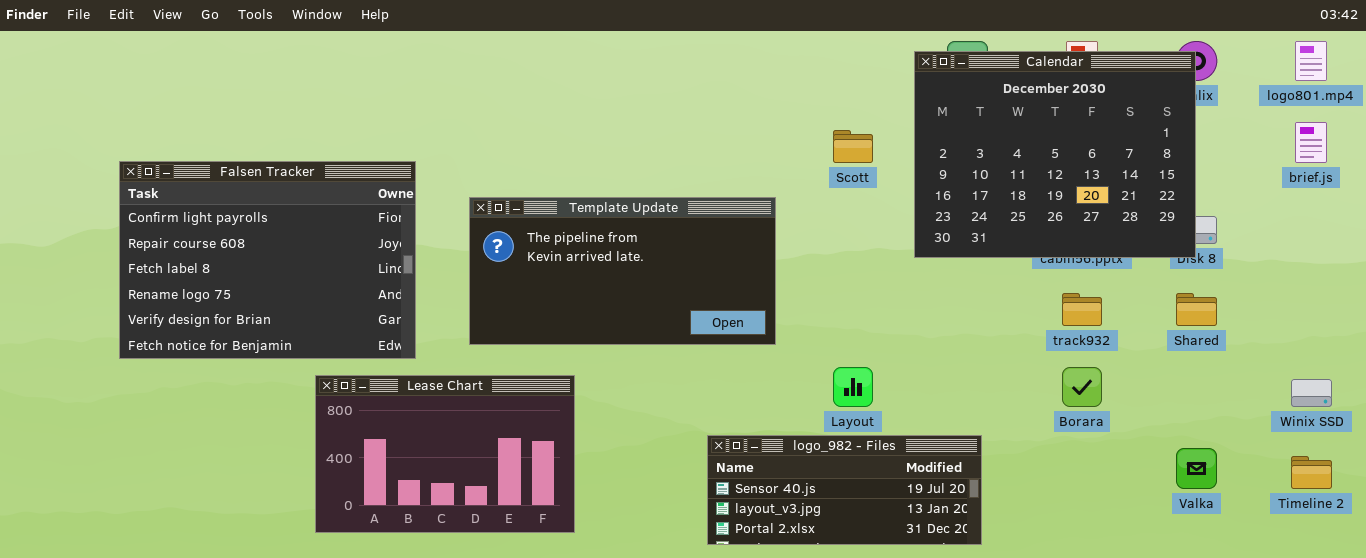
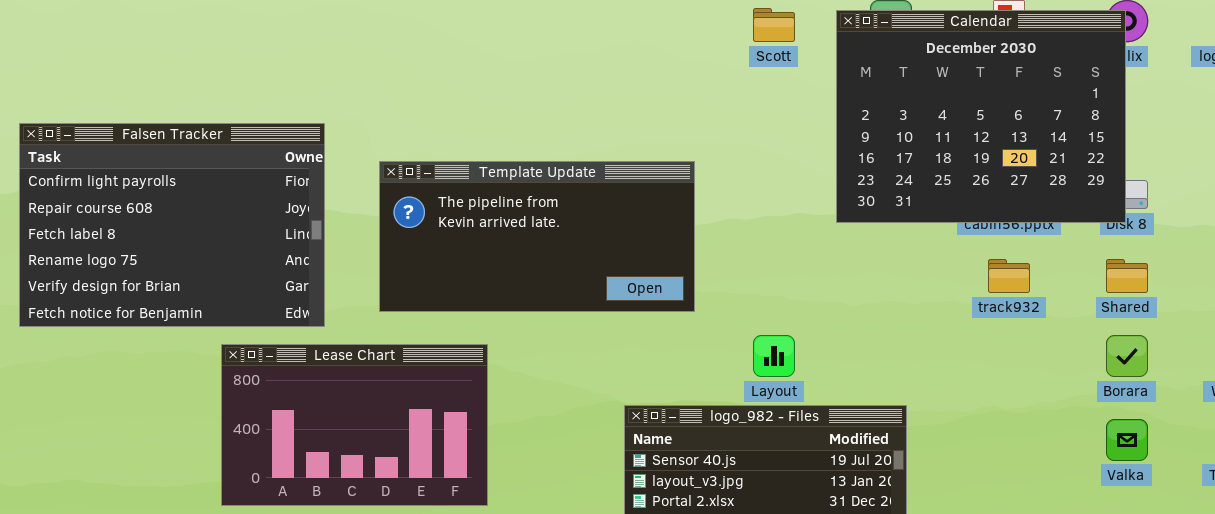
Scott: [833,130,873,163] -> [753,8,795,42], moved
Borara: [1062,367,1102,407] -> [1106,335,1148,377], moved

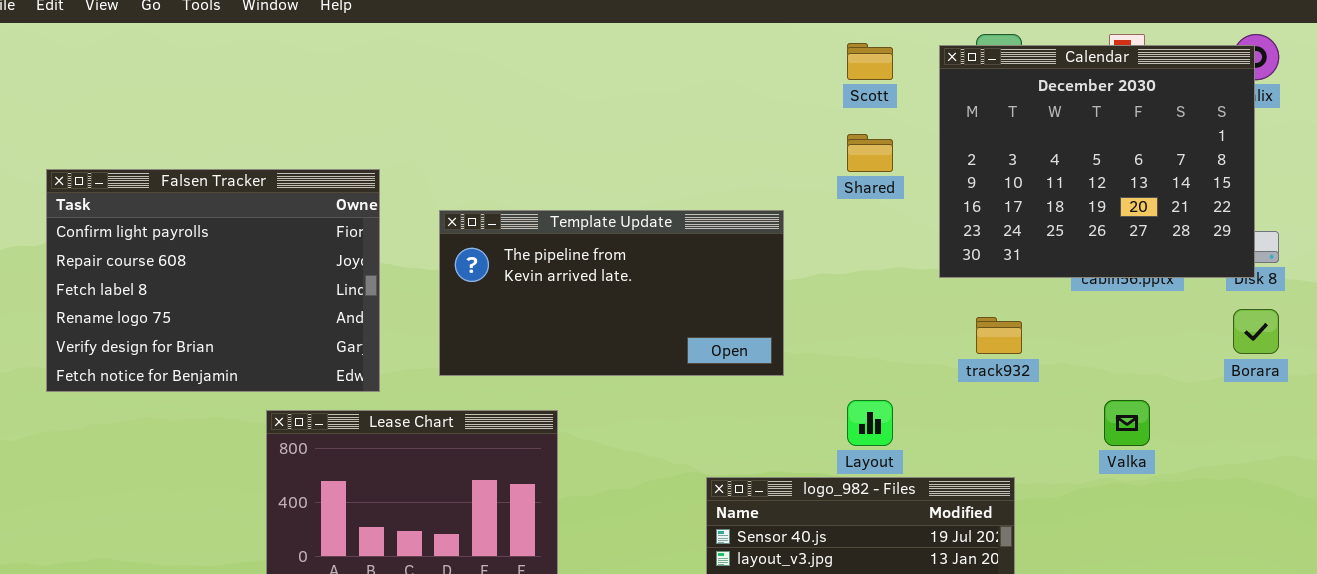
track932: [988,259,1030,293] -> [976,317,1022,354], moved
Shared: [1106,259,1148,293] -> [847,134,893,172], moved
Borara: [1106,335,1148,377] -> [1233,309,1279,354], moved
Valka: [1106,419,1148,461] -> [1104,400,1150,446], moved

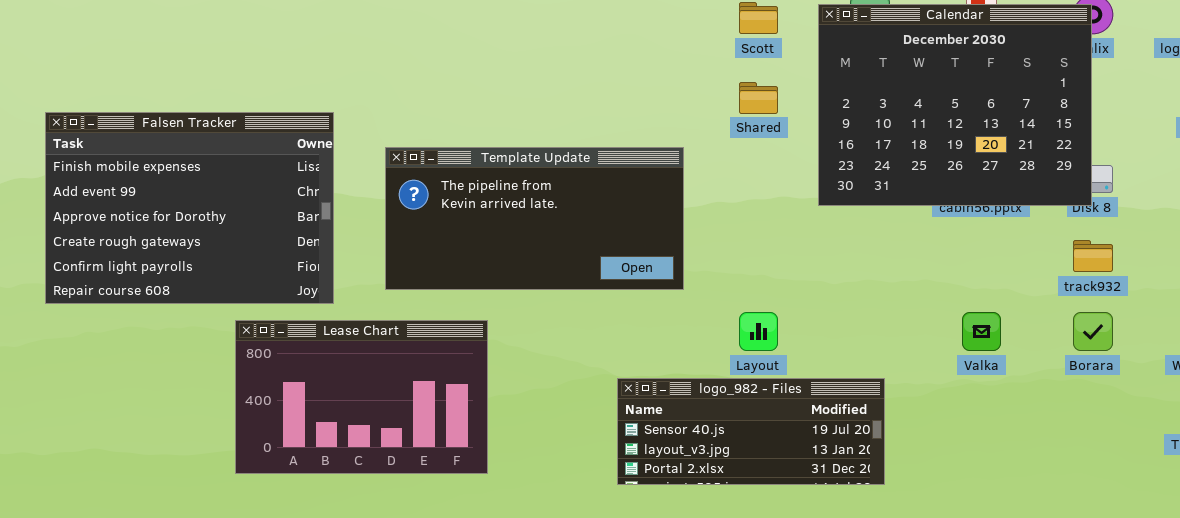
Falsen Tracker: [46,169,380,392] -> [45,112,334,304], scrolled up 4 rows
Borara: [1233,309,1279,354] -> [1073,312,1113,351], moved
track932: [976,317,1022,354] -> [1073,240,1113,272], moved

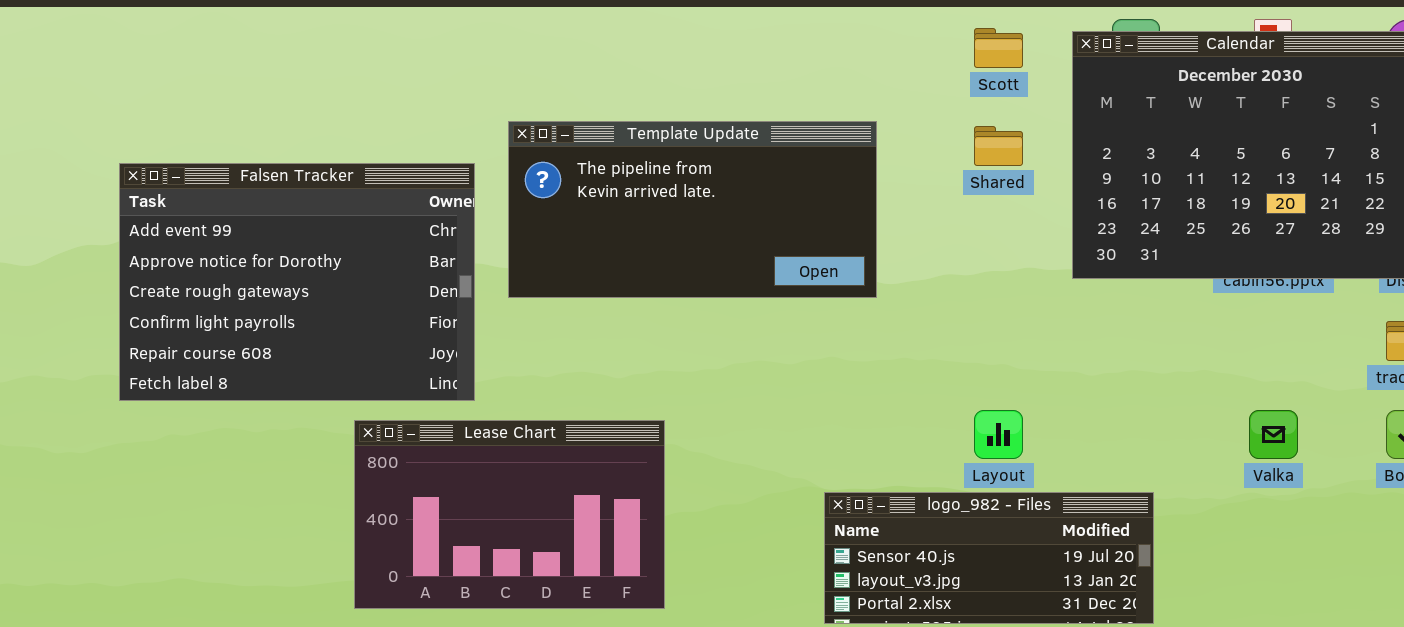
Falsen Tracker: [45,112,334,304] -> [119,163,475,401], scrolled down 1 row
Template Update: [385,147,684,290] -> [508,121,877,298], moved

